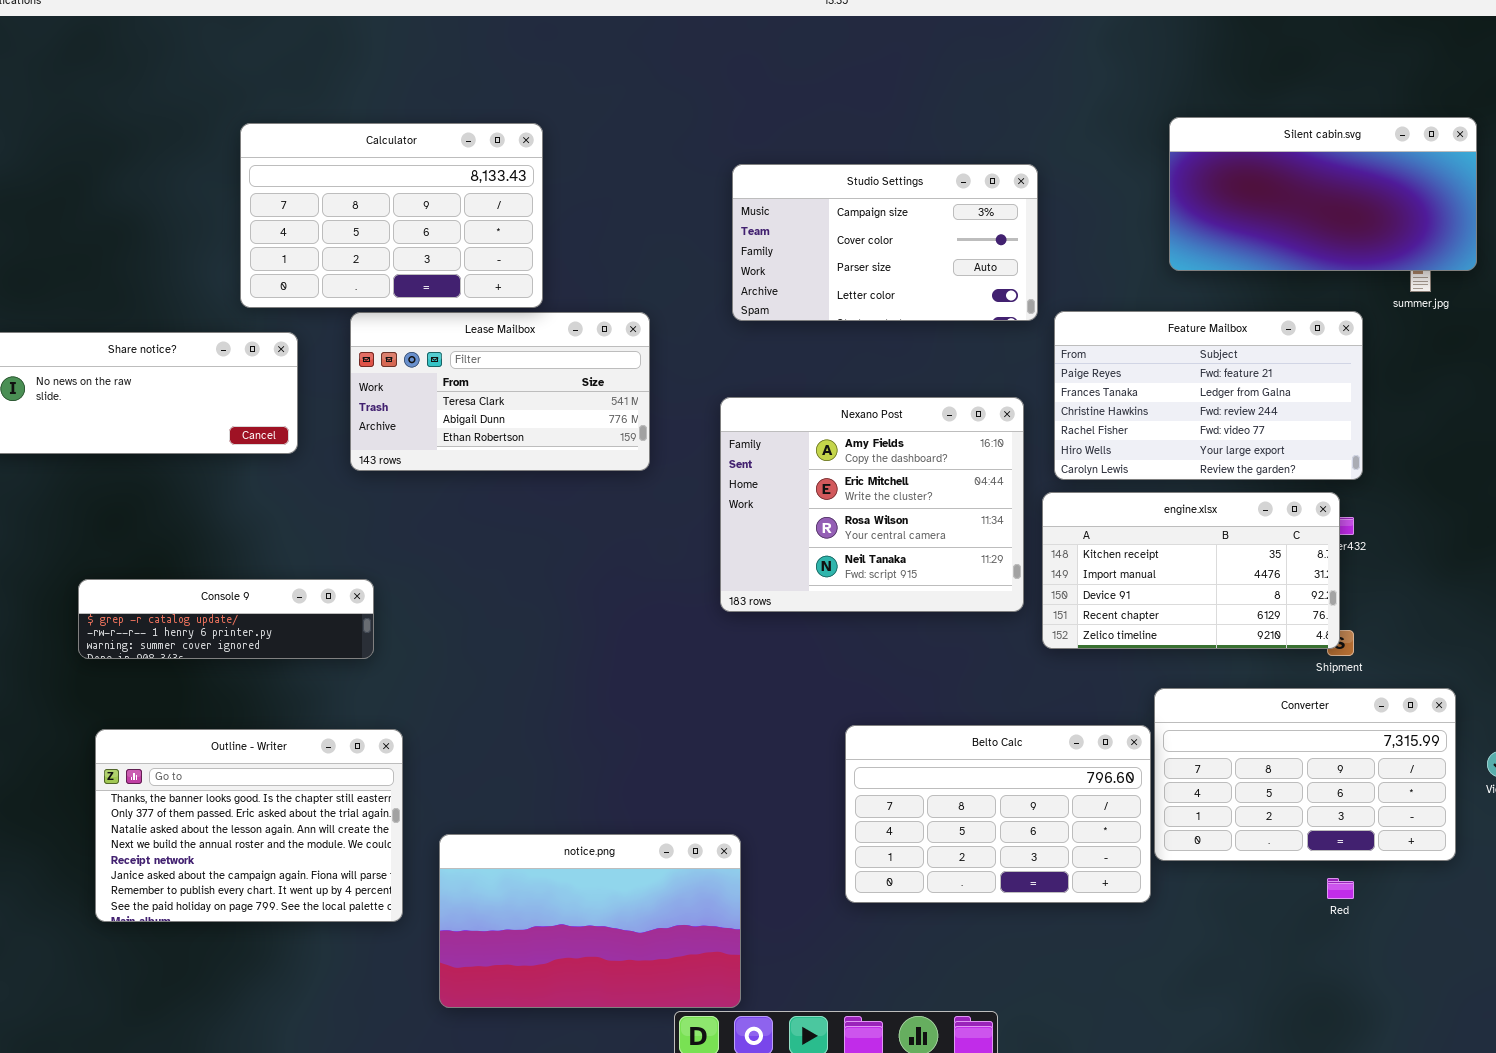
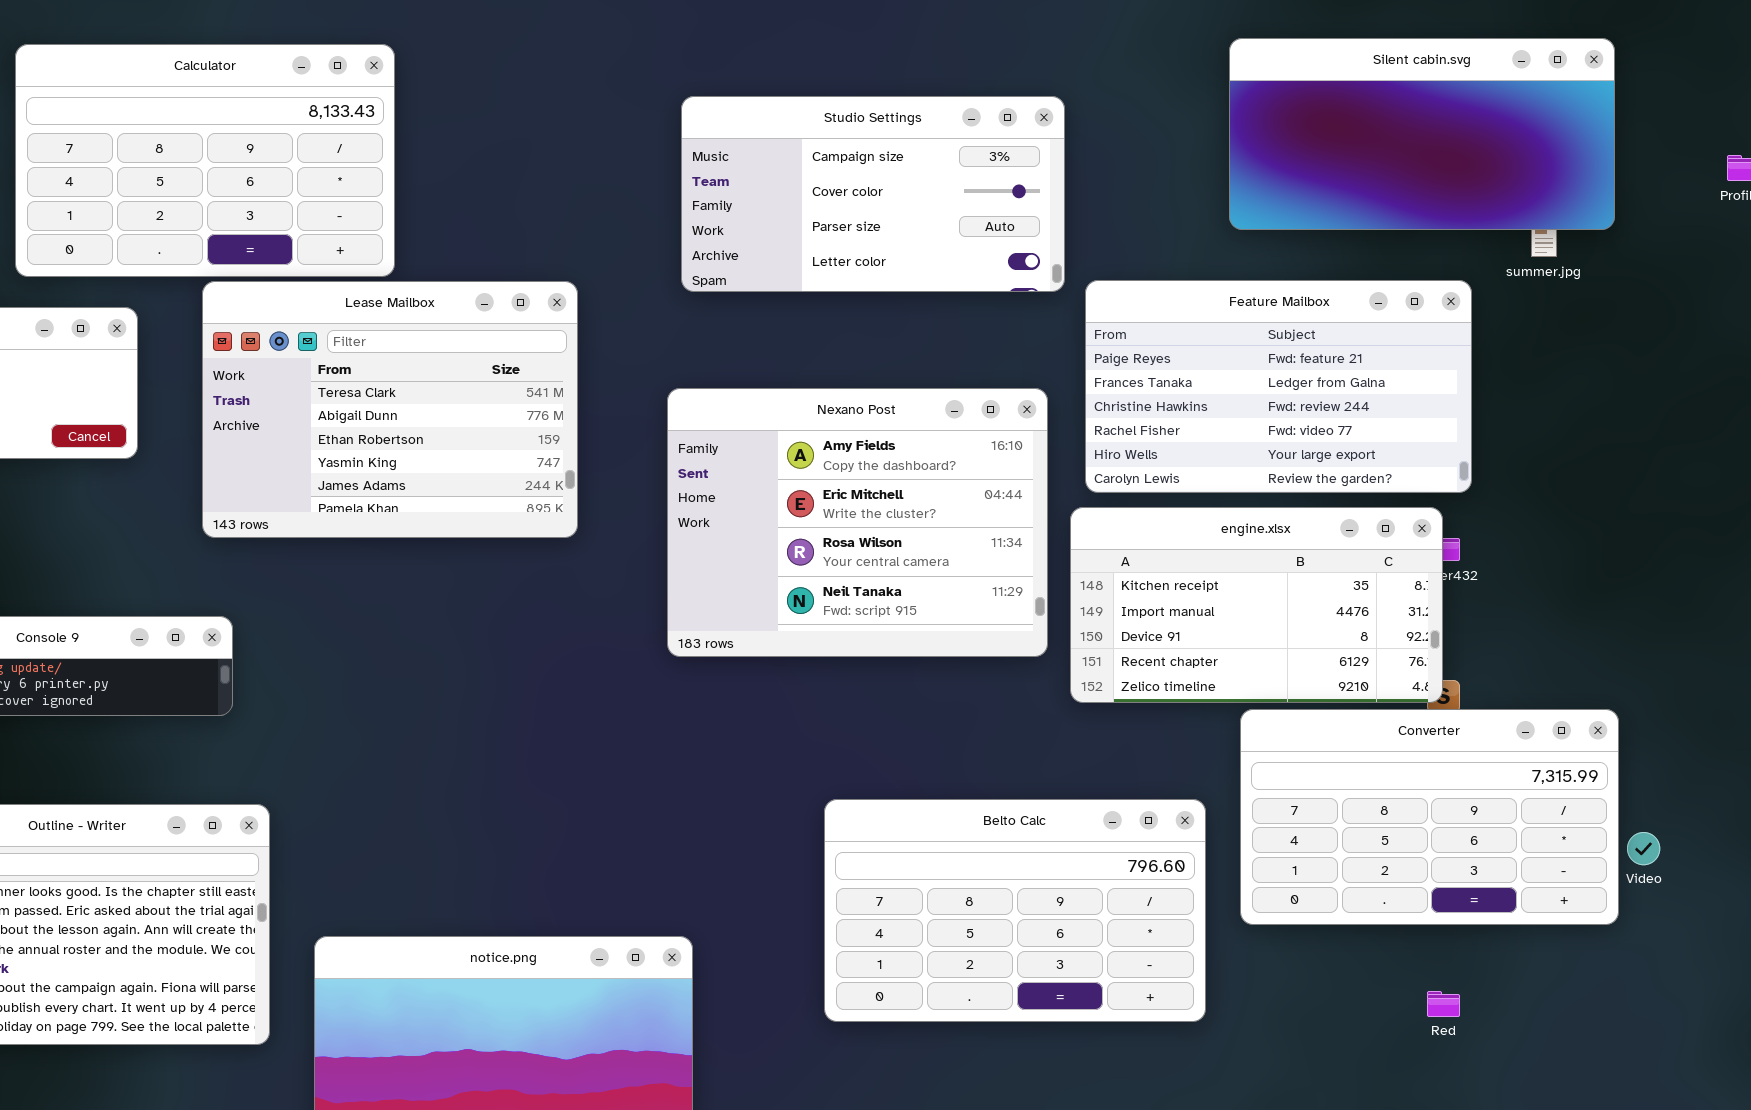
Calculator: [240,123,543,308] -> [15,44,395,277], moved
Lease Mailbox: [350,312,650,471] -> [202,281,578,538], resized
Converter: [1154,688,1456,861] -> [1240,709,1619,925], moved

